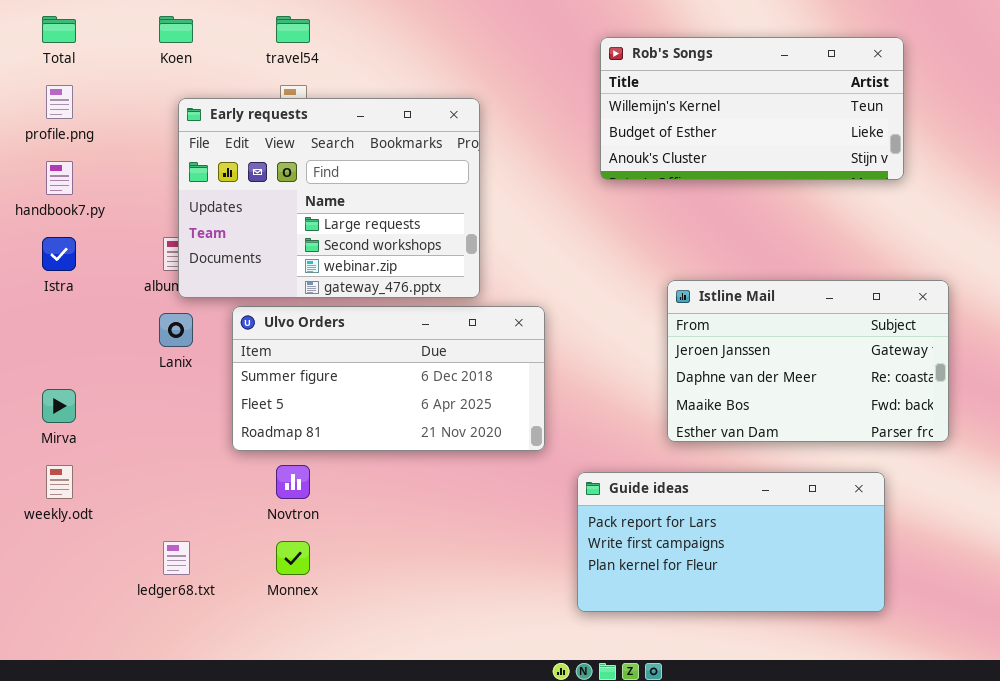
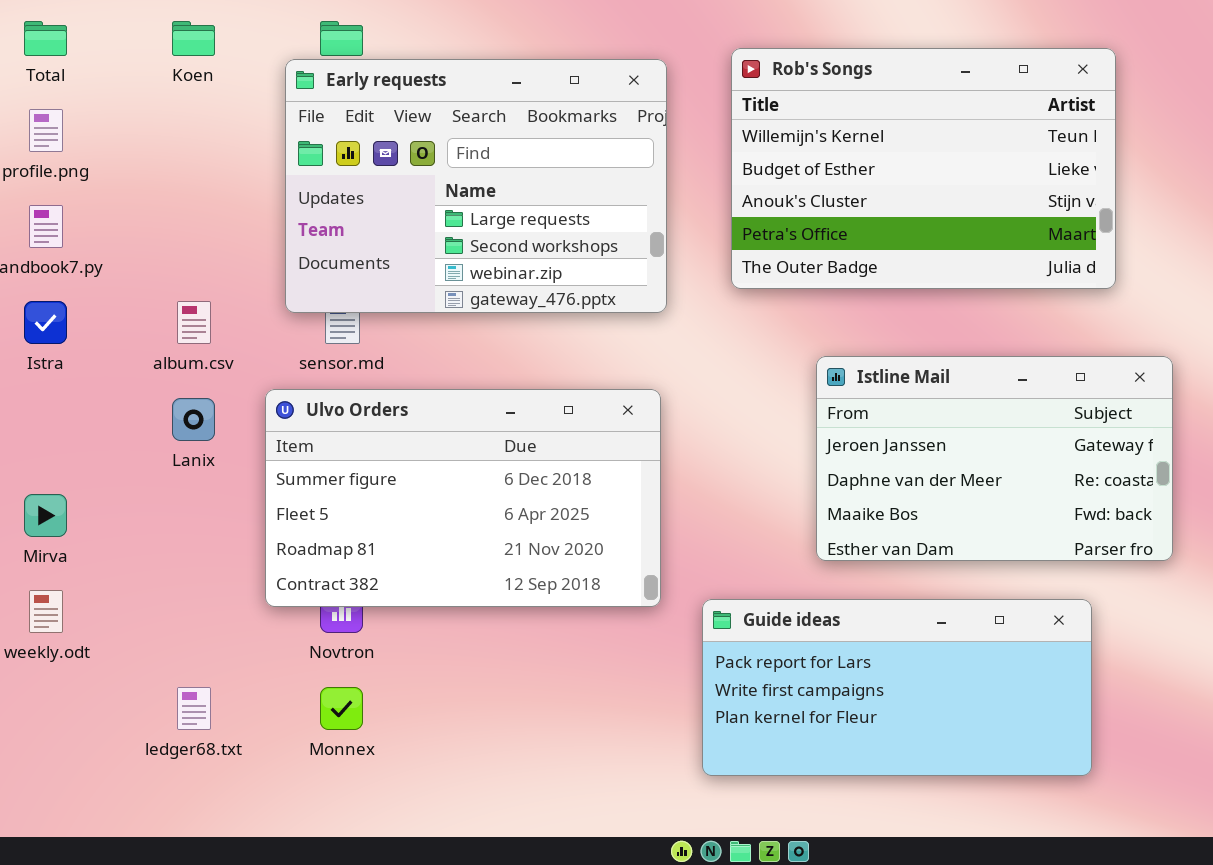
Rob's Songs: [600,37,904,180] -> [731,48,1116,289], resized
Early requests: [178,98,480,298] -> [285,59,667,313], moved
Ulvo Orders: [232,306,545,451] -> [265,389,661,607], resized

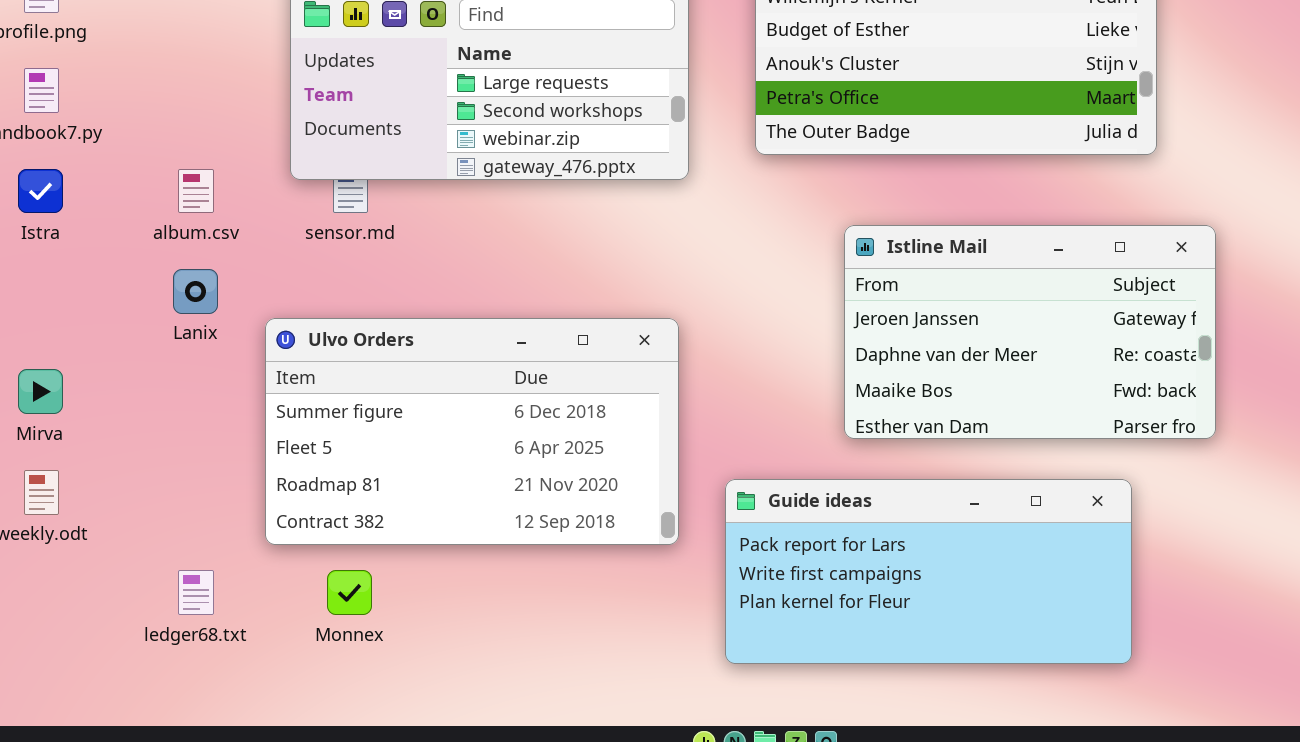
Ulvo Orders: [265,389,661,607] -> [265,318,679,545], moved

